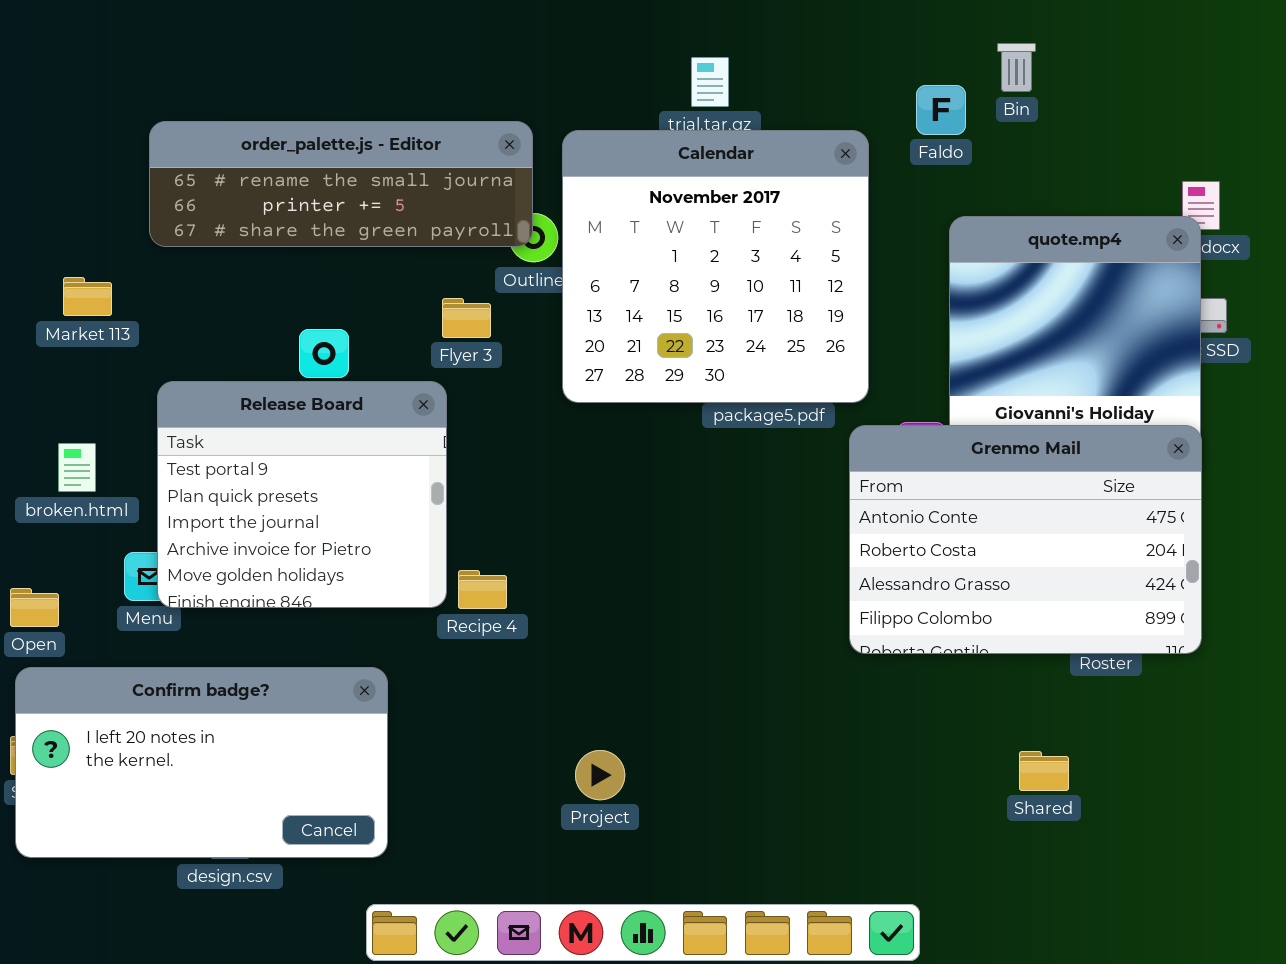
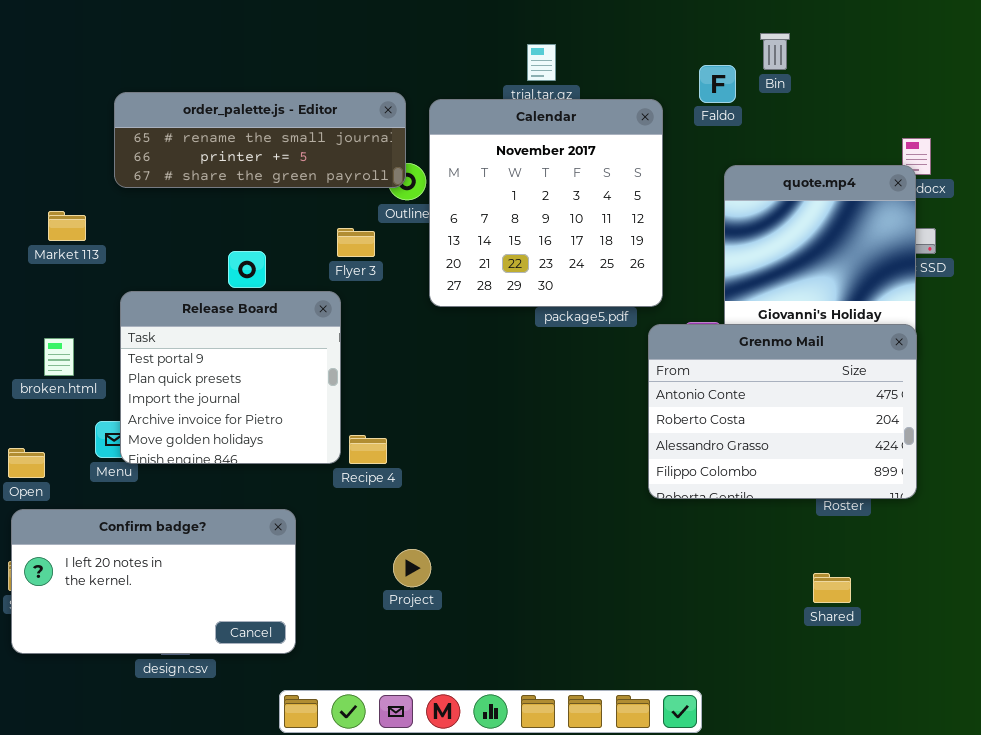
Project: [575,750,625,800] -> [393,549,431,587], moved
Shared: [1019,751,1069,791] -> [813,573,851,603], moved

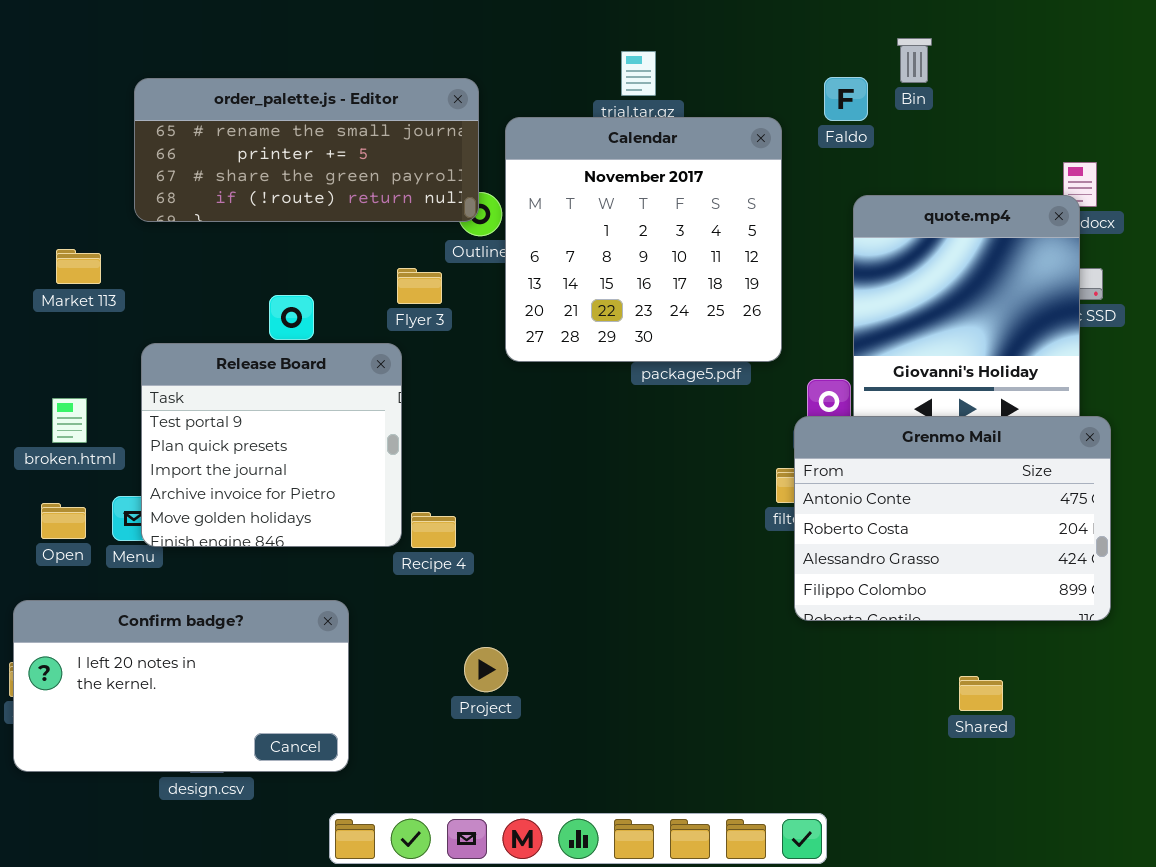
order_palette.js - Editor: [114,92,406,188] -> [134,78,479,222], resized
Grenmo Mail: [648,324,917,499] -> [794,416,1111,621], moved
Open: [8,448,45,478] -> [41,503,86,539], moved

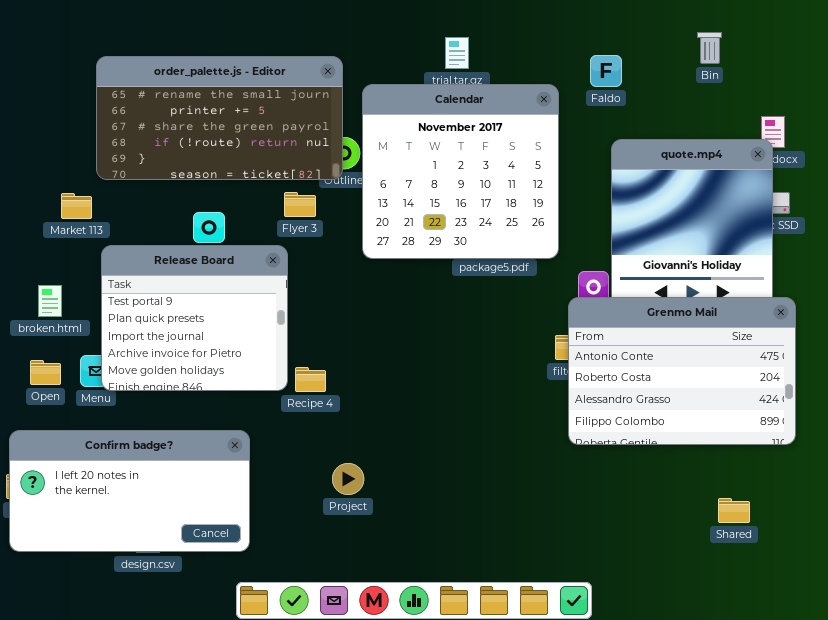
Bin: [897,38,932,83] -> [697,32,722,64], moved
order_palette.js - Editor: [134,78,479,222] -> [96,56,343,180], resized
Market 113: [56,249,101,284] -> [61,193,92,219], moved
Shared: [959,676,1003,711] -> [718,498,750,523], moved

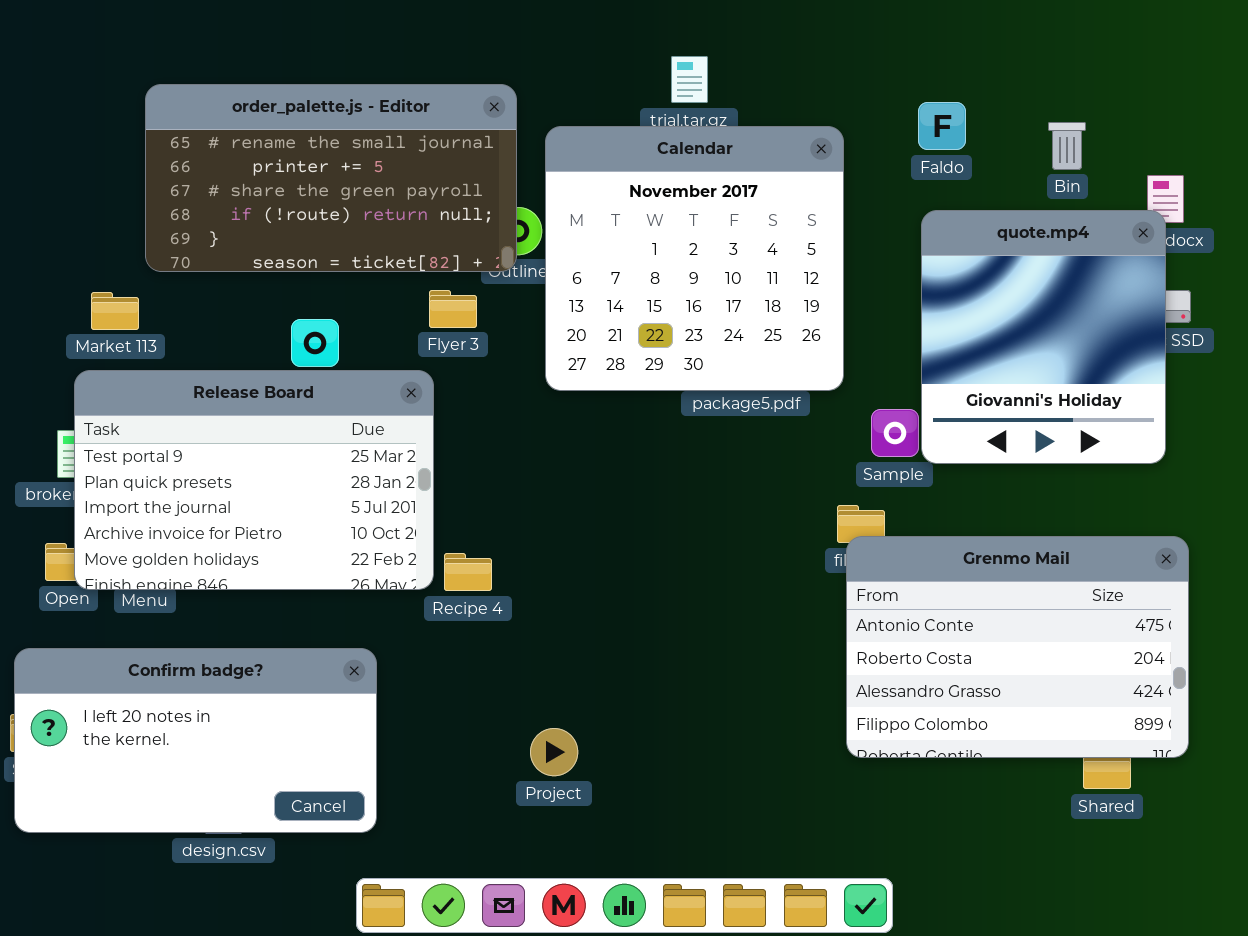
Bin: [697,32,722,64] -> [1048,122,1086,170], moved
Faldo: [590,55,622,87] -> [918,102,966,150], moved
Release Board: [101,245,288,391] -> [74,370,434,590], resized
Grenmo Mail: [568,297,796,445] -> [846,536,1189,758], moved
Project: [332,463,364,495] -> [530,728,578,776], moved

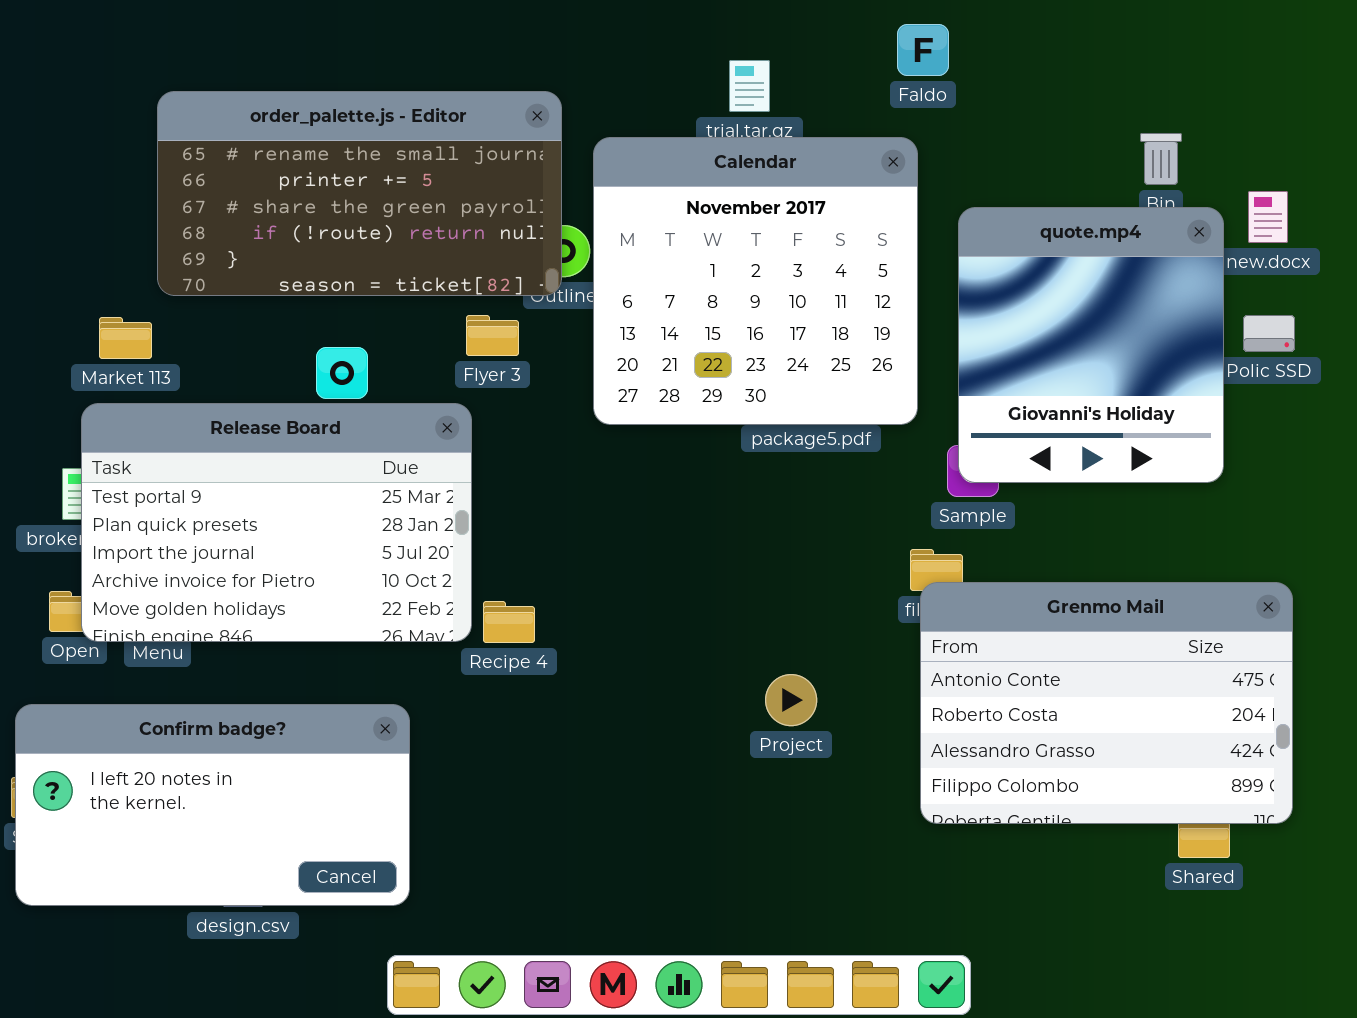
Faldo: [918,102,966,150] -> [897,24,949,76], moved
quote.mp4: [921,210,1166,464] -> [958,207,1224,483], moved
Project: [530,728,578,776] -> [765,674,817,726], moved

